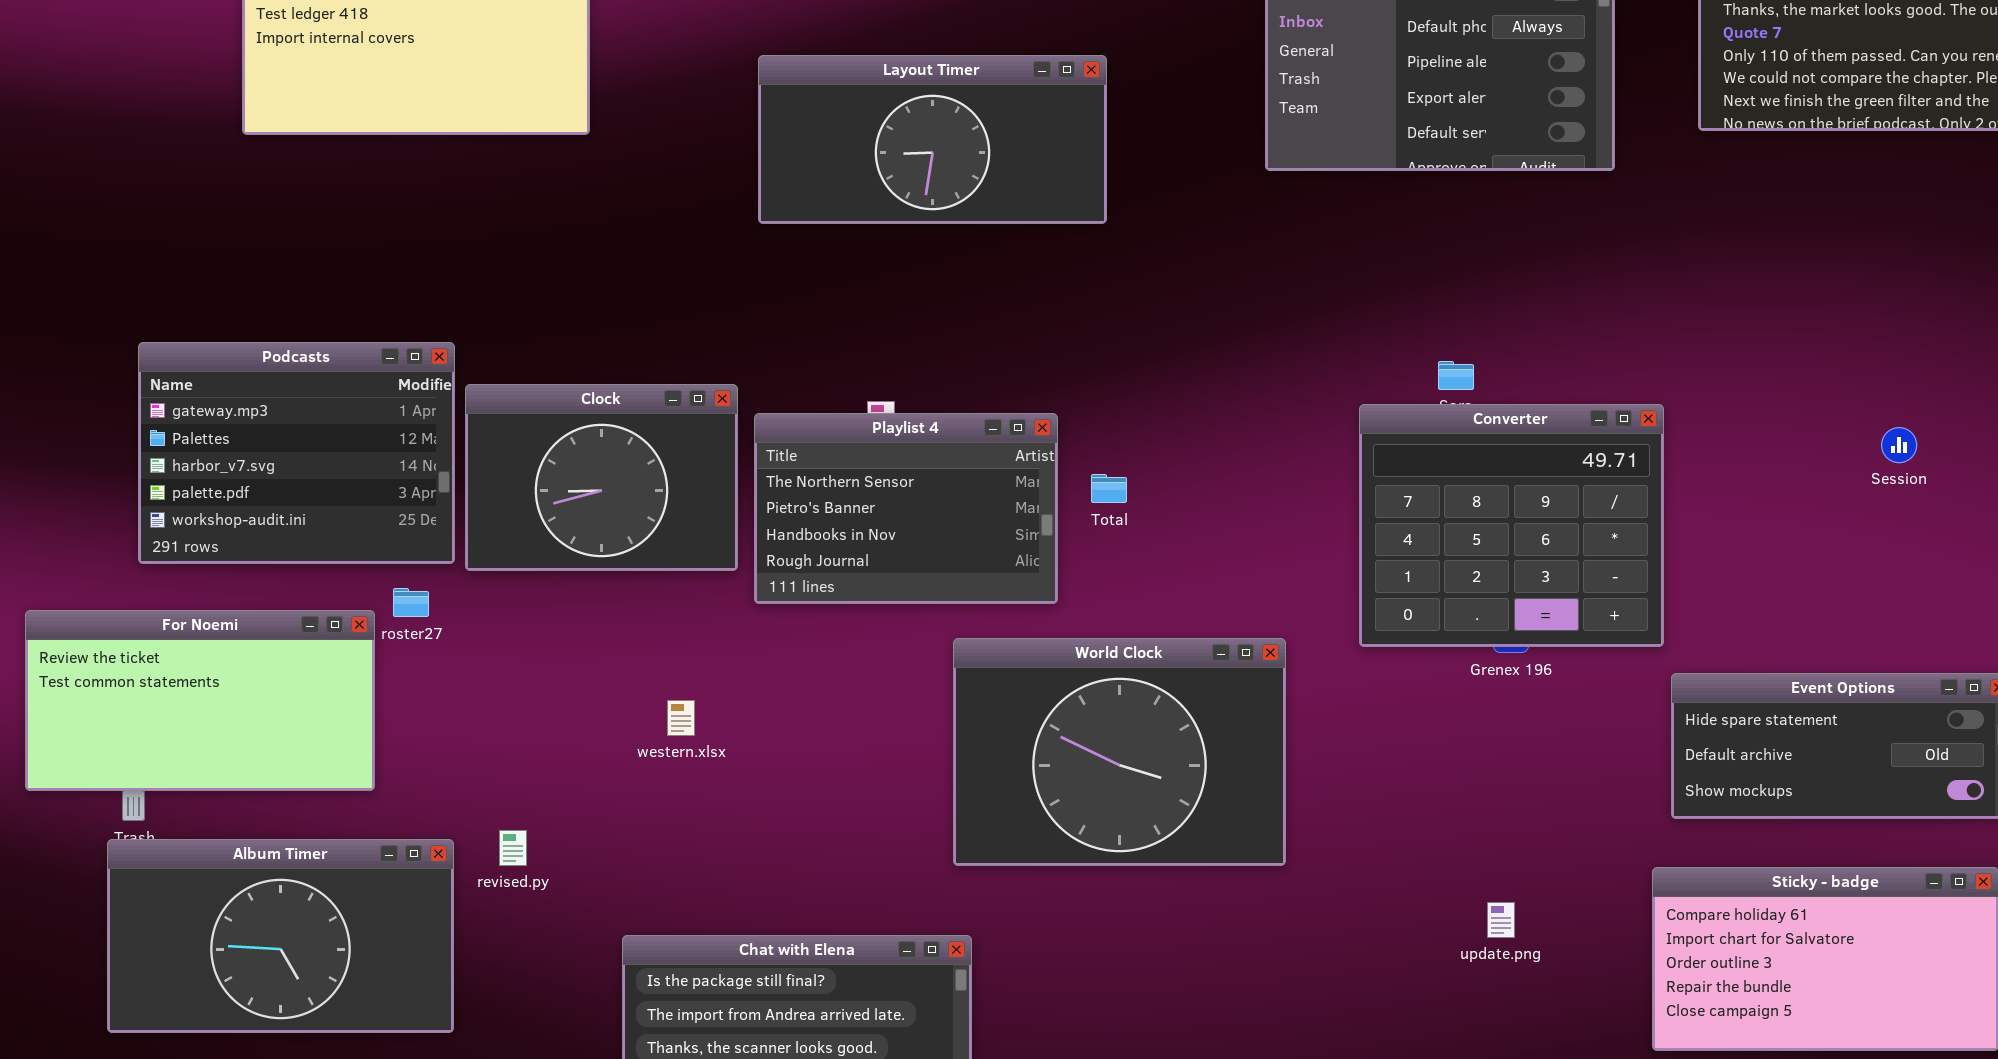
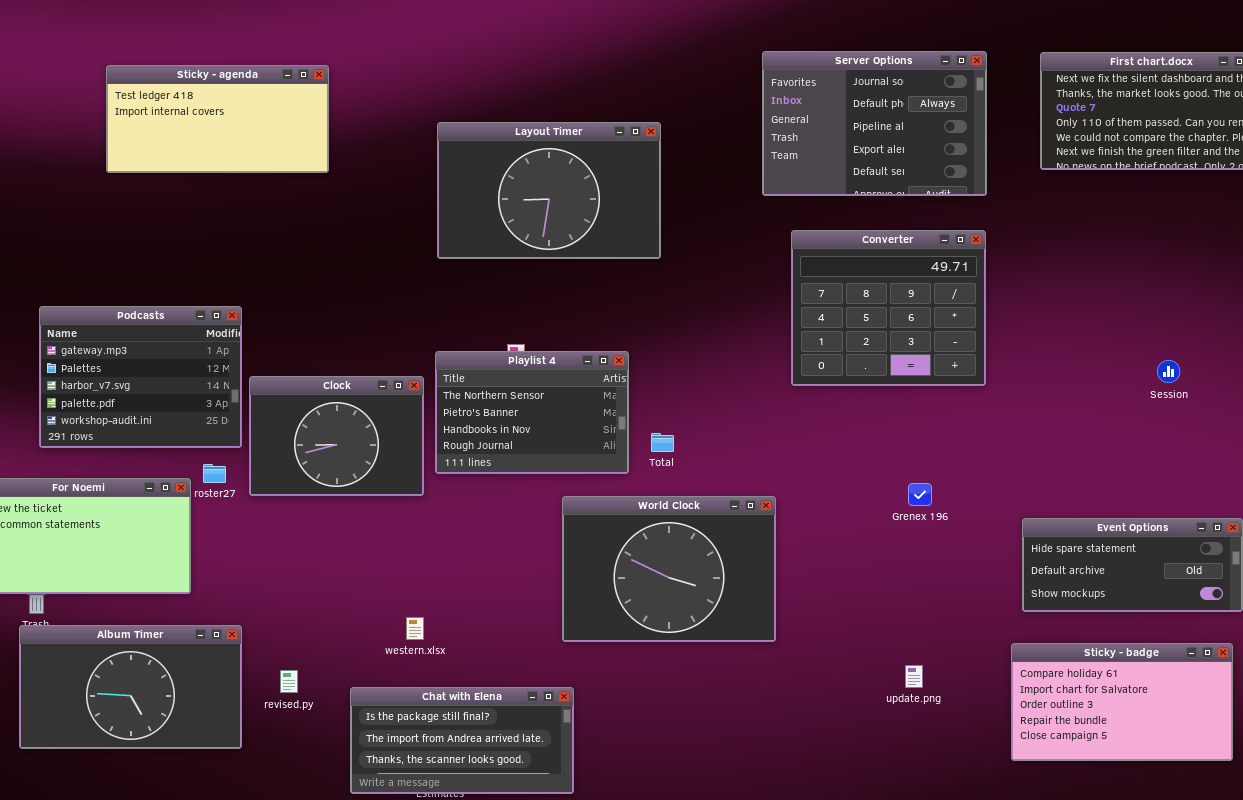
Layout Timer: [758,55,1107,224] -> [437,122,661,259], resized
Clock: [465,384,738,571] -> [249,376,424,496], moved
Converter: [1359,404,1664,647] -> [791,230,986,386], moved
Total: [1091,474,1127,503] -> [651,433,674,452], moved
western.xlsx: [667,700,695,736] -> [406,617,424,640], moved
revised.py: [499,830,527,866] -> [280,670,298,693], moved

